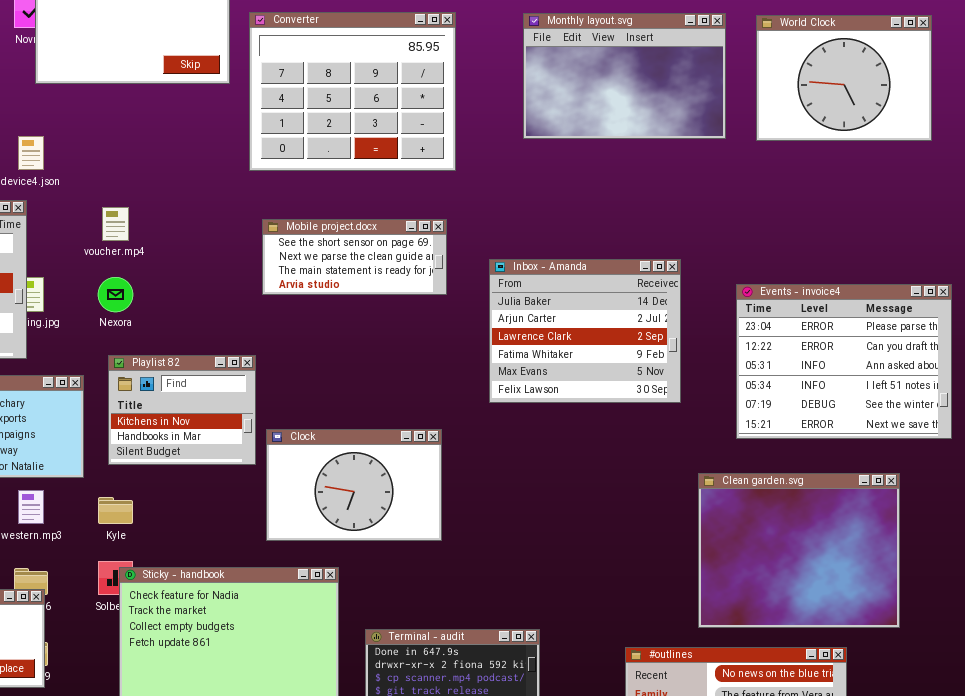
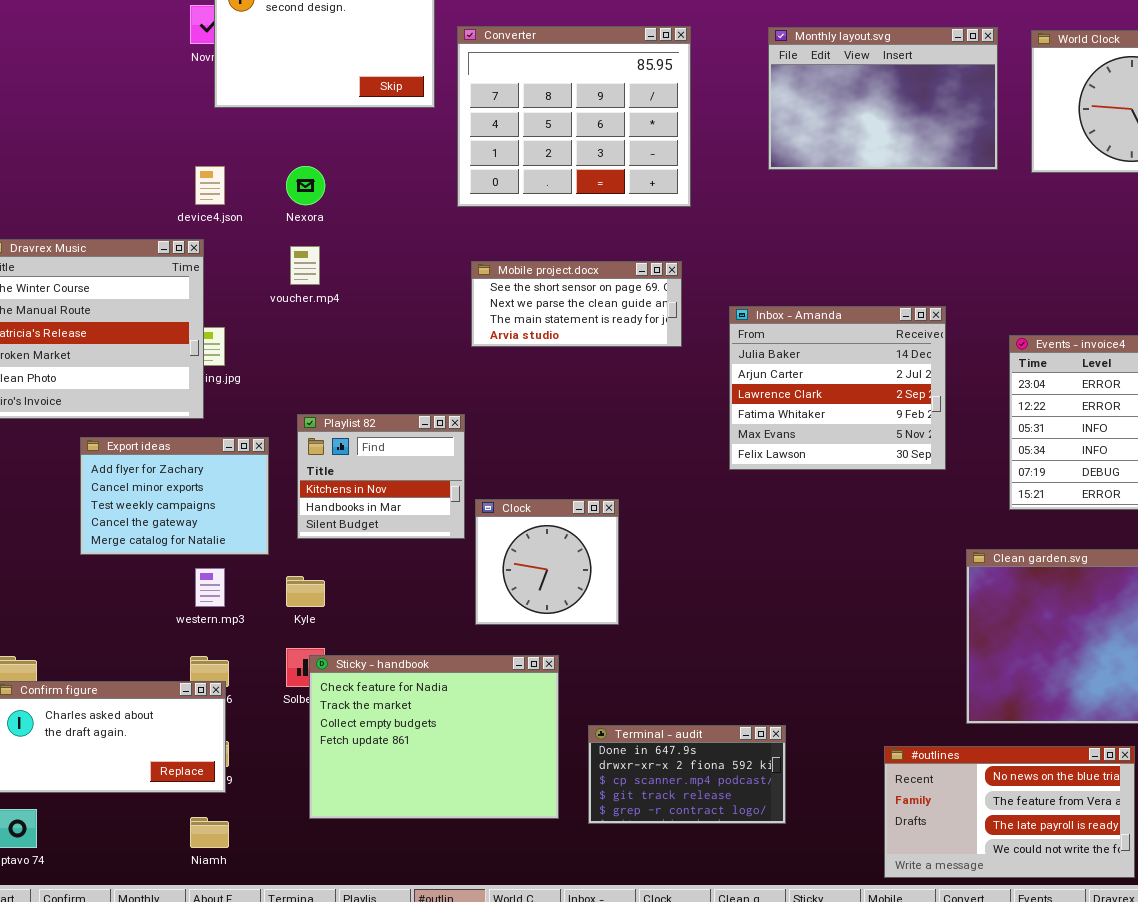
Nexora: [98,277,133,312] -> [286,166,325,205], moved
Clock: [266,429,442,541] -> [475,499,619,625], resized

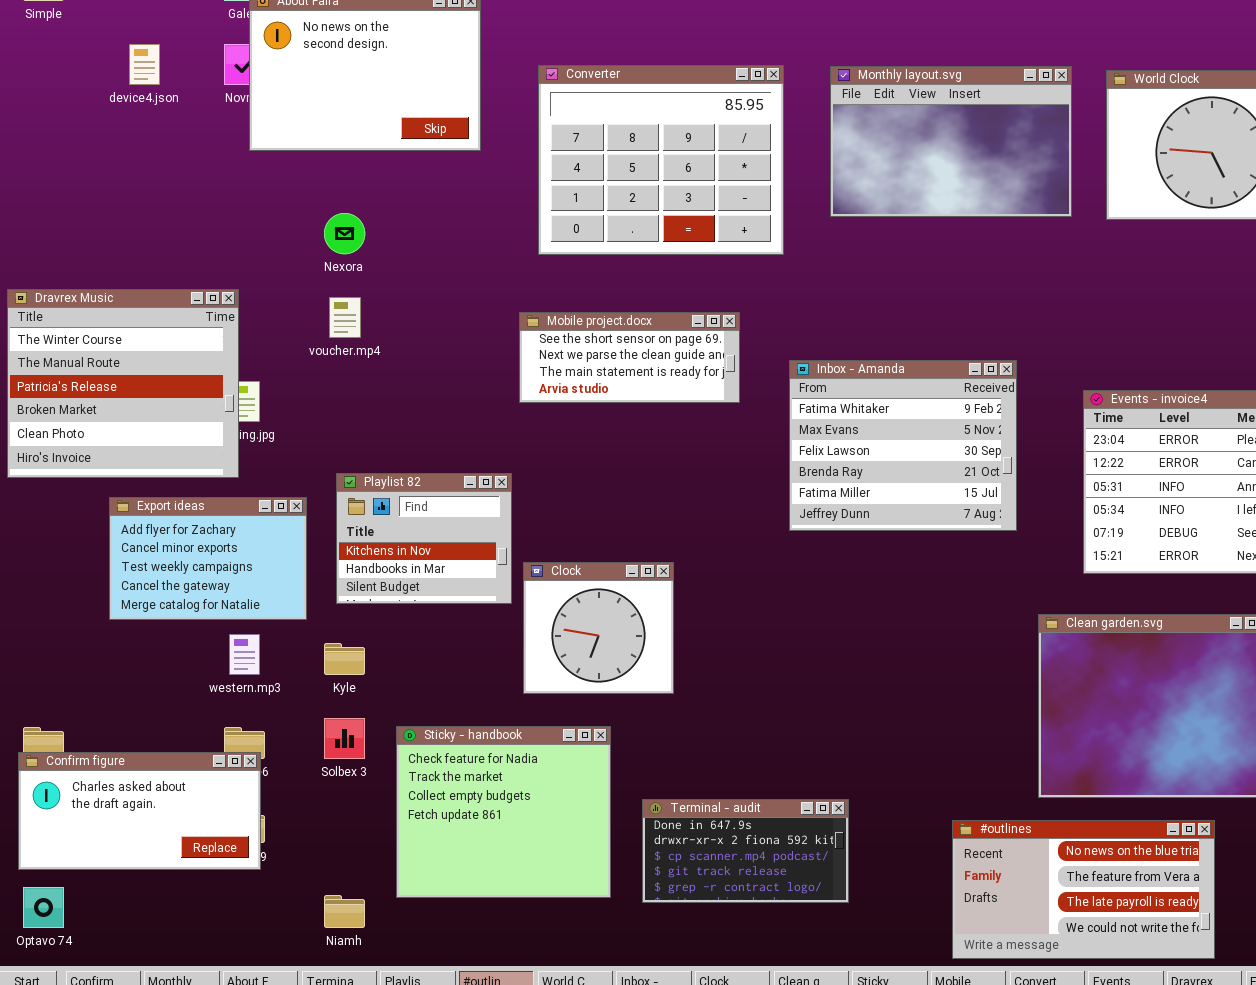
Converter: [457,26,691,207] -> [538,65,784,255], moved
device4.json: [195,166,225,205] -> [129,44,160,85], moved
Inbox - Amanda: [729,306,946,470] -> [789,360,1017,531], scrolled down 3 rows
Sticky - handbook: [309,655,559,819] -> [396,726,611,898], resized
Niamh: [190,817,229,848] -> [324,895,365,928], moved

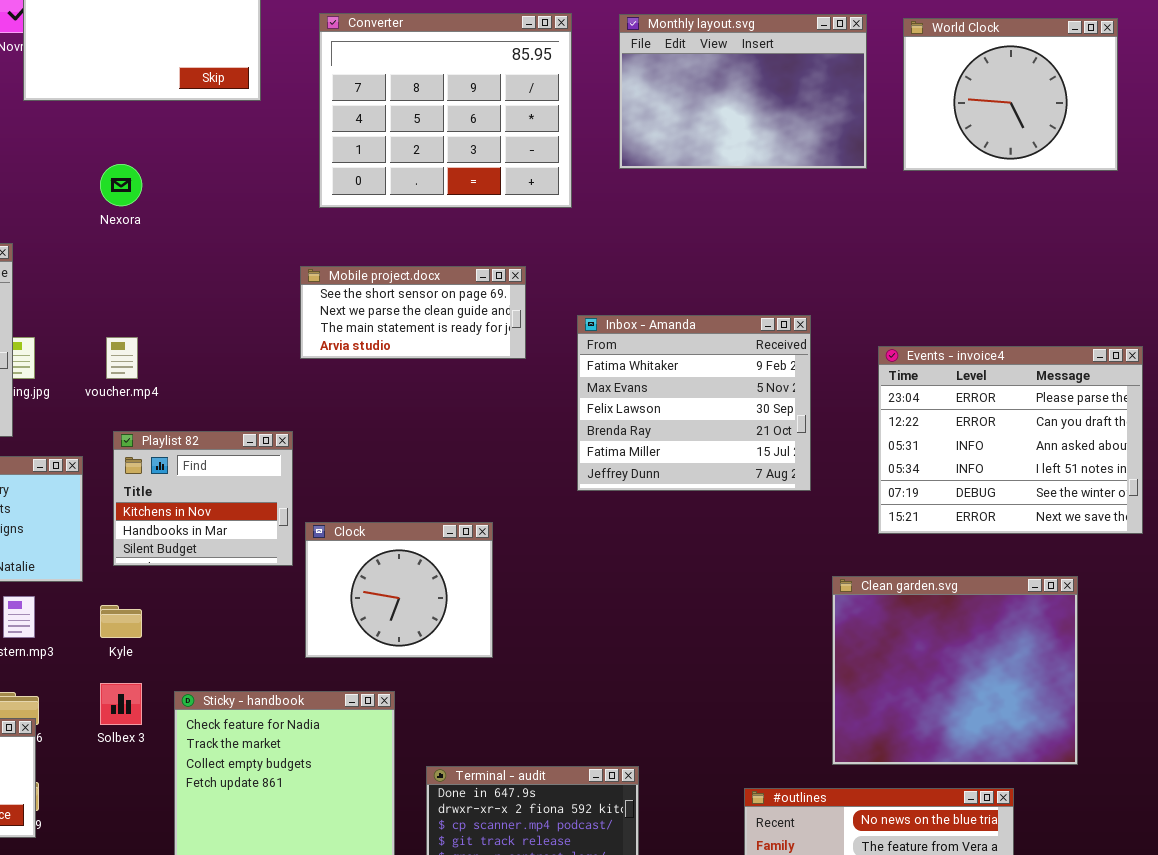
voucher.mp4: [329,297,361,338] -> [106,337,138,379], moved
Clock: [523,562,674,694] -> [305,522,493,658], resized

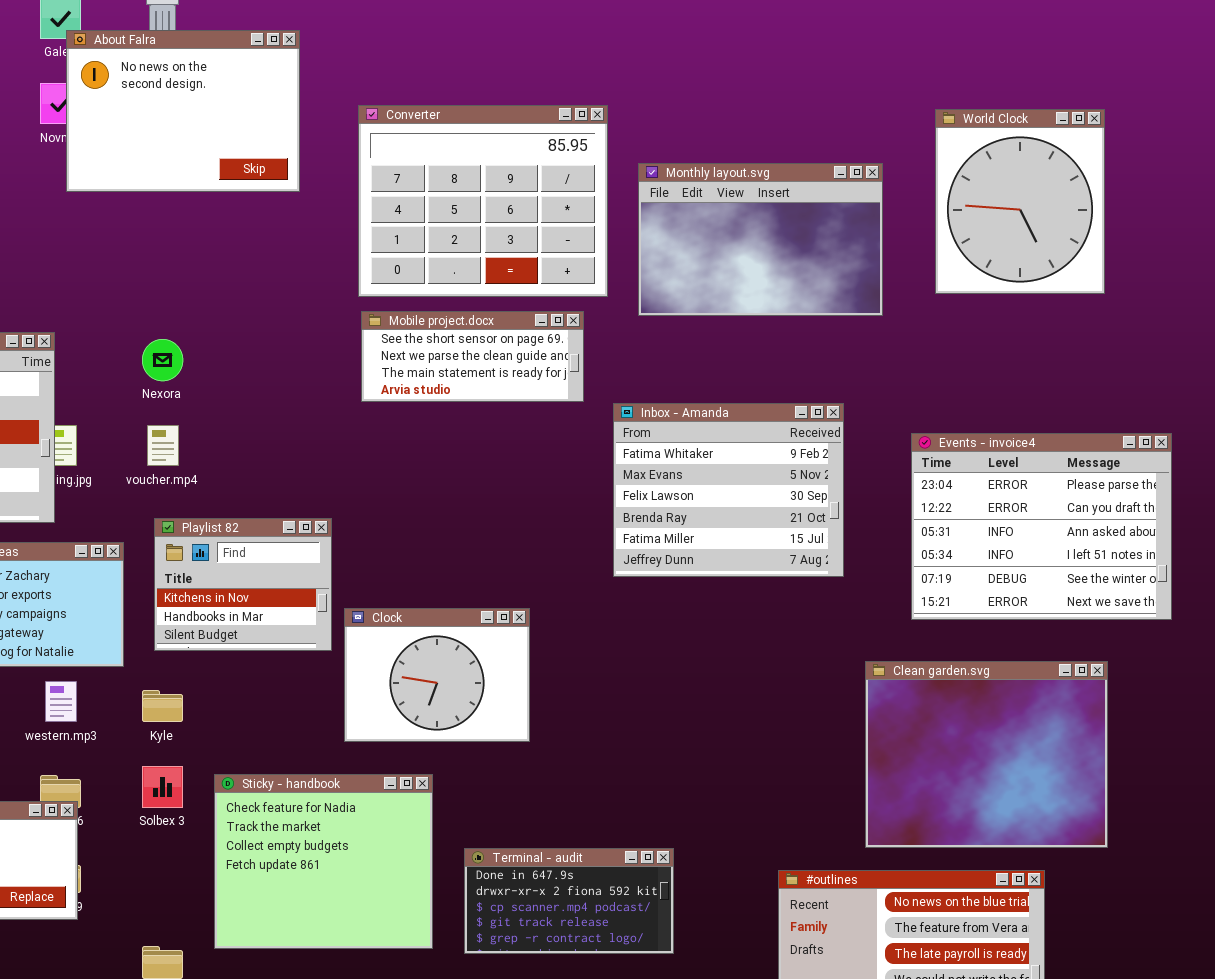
Monthly layout.svg: [619,14,867,169] -> [638,163,883,316], moved
World Clock: [903,18,1118,171] -> [935,109,1105,294], resized
Nexora: [100,164,142,206] -> [142,339,183,381], moved
Mobile project.docx: [300,266,526,359] -> [361,311,584,402], moved

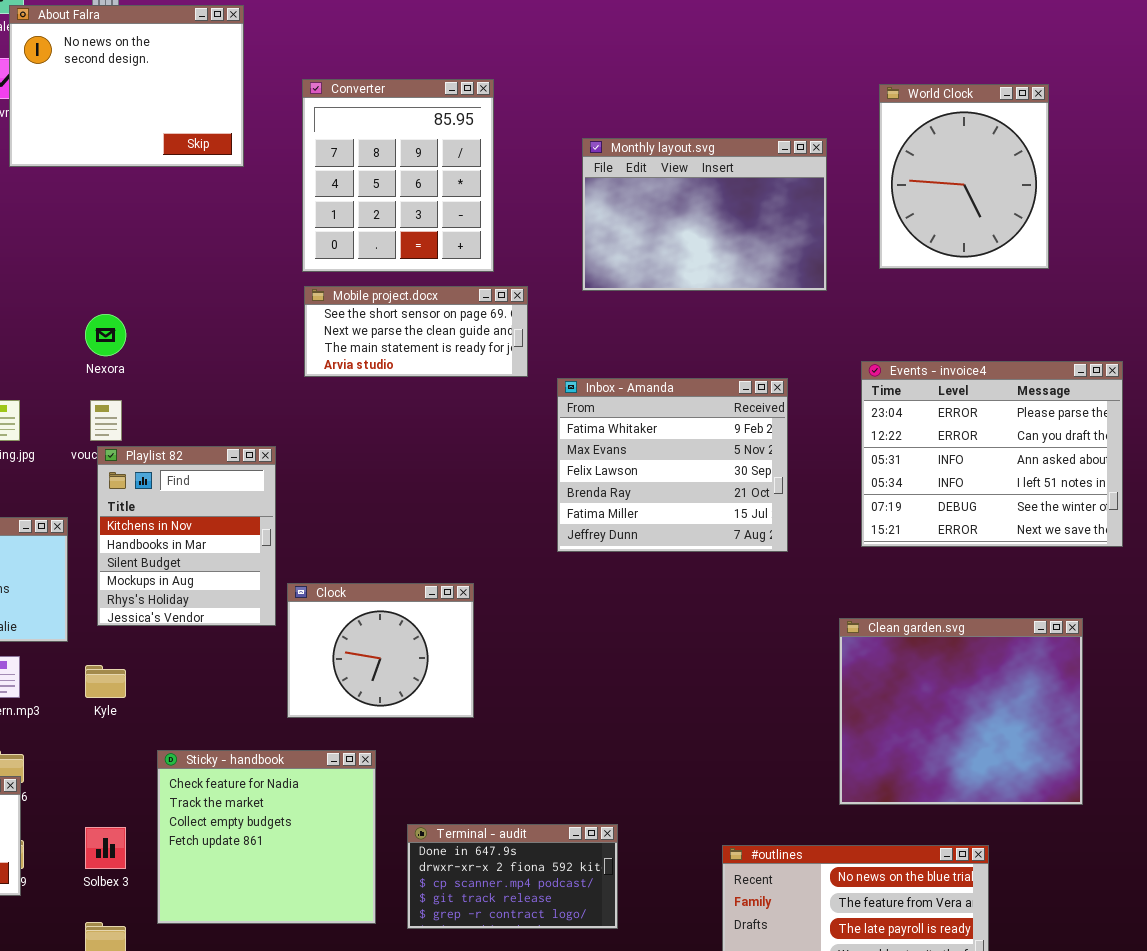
Converter: [358,105,608,297] -> [302,79,494,272], resized
Events - invoice4: [911,433,1172,620] -> [861,361,1123,547], moved
Playlist 82: [154,518,332,651] -> [97,446,276,626], resized
Clean garden.svg: [865,661,1108,848] -> [839,618,1083,805], moved
Solbex 3: [142,766,183,808] -> [85,827,126,869], moved

